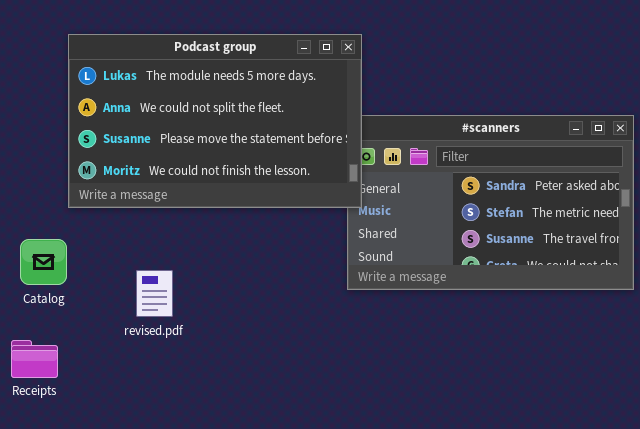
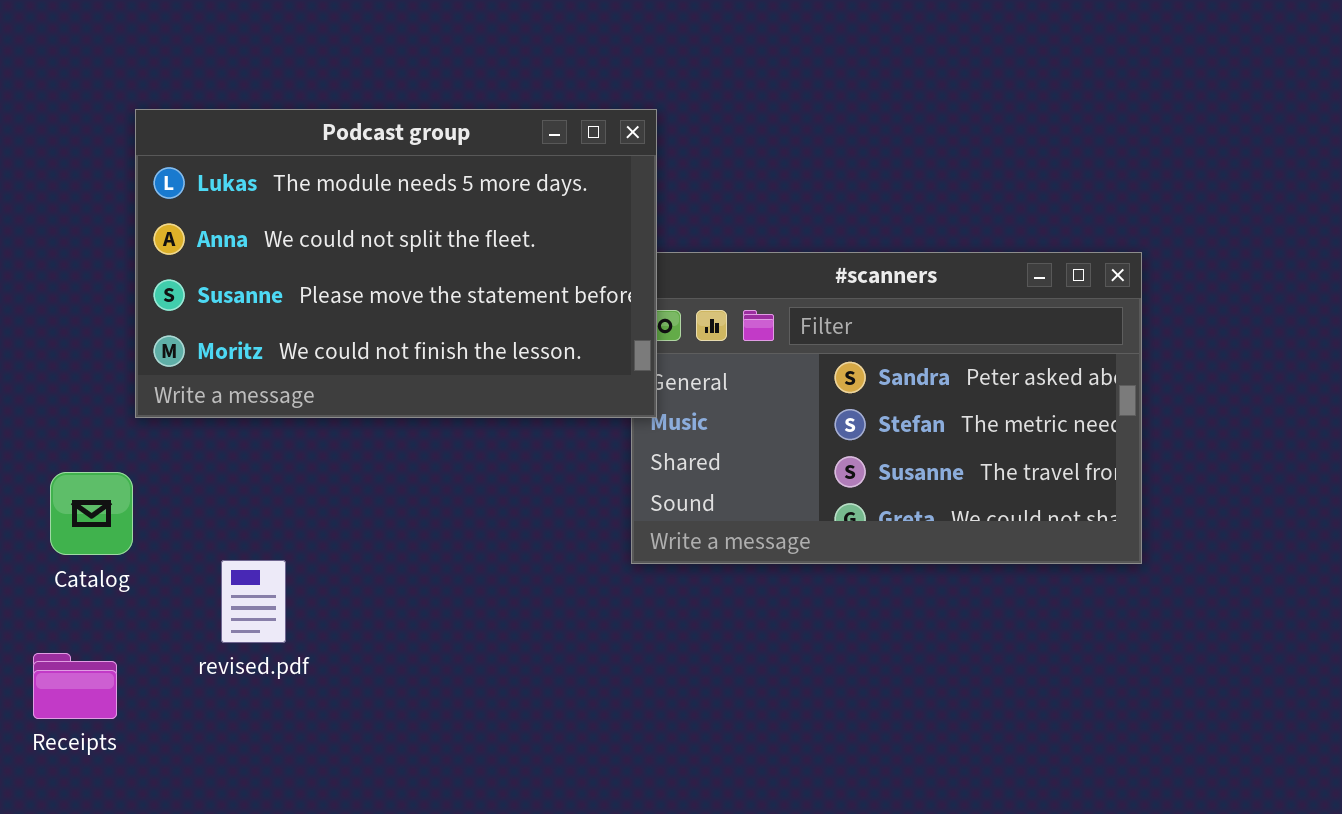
revised.pdf: [136,270,173,317] -> [221,560,286,643], moved

